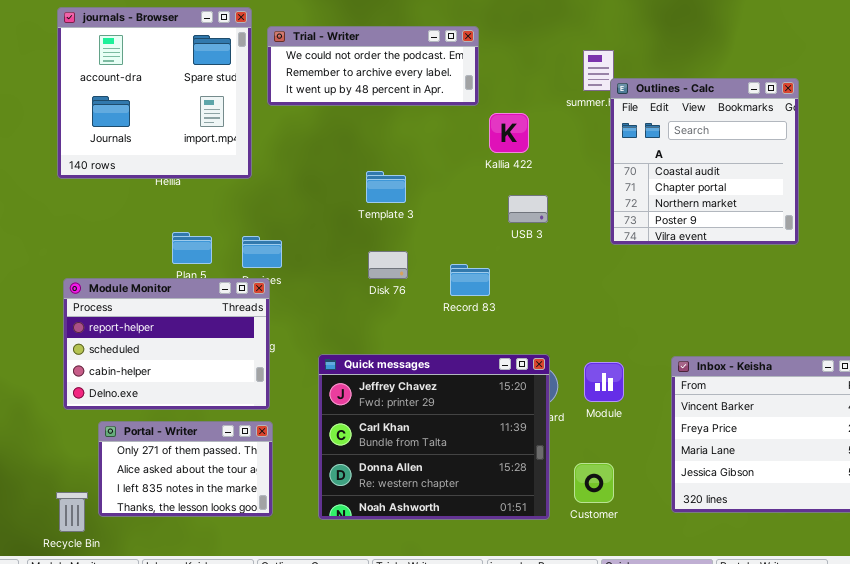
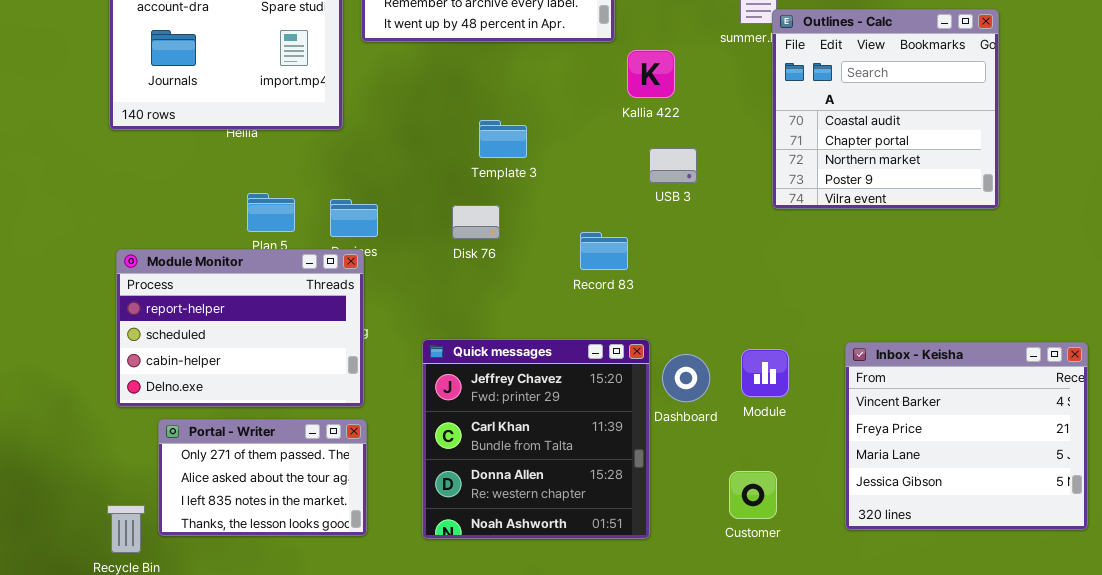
Disk 76: [368,251,408,279] -> [452,205,500,239], moved
Quick messages: [318,354,550,520] -> [422,339,650,539], resized

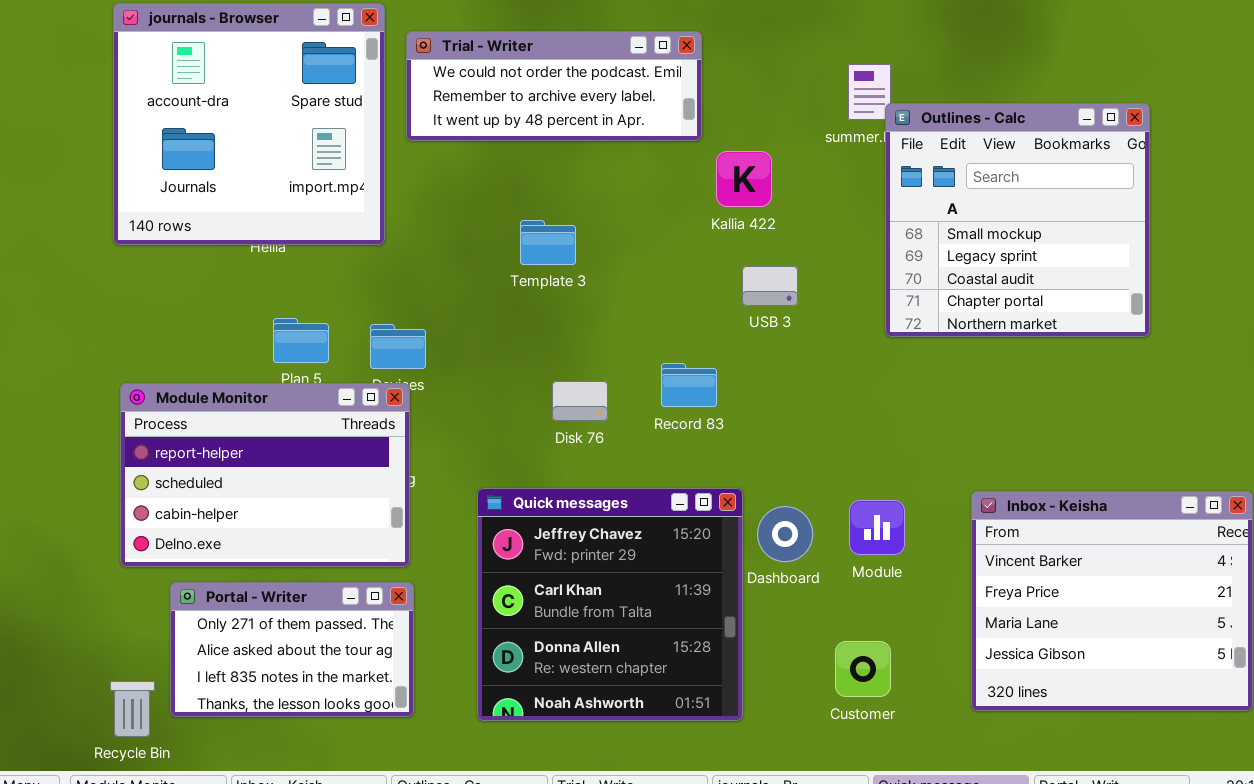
Outlines - Calc: [772,9,999,209] -> [885,103,1150,337], scrolled up 2 rows
Template 3: [479,120,527,158] -> [520,220,576,265], moved
Disk 76: [452,205,500,239] -> [552,381,608,421], moved

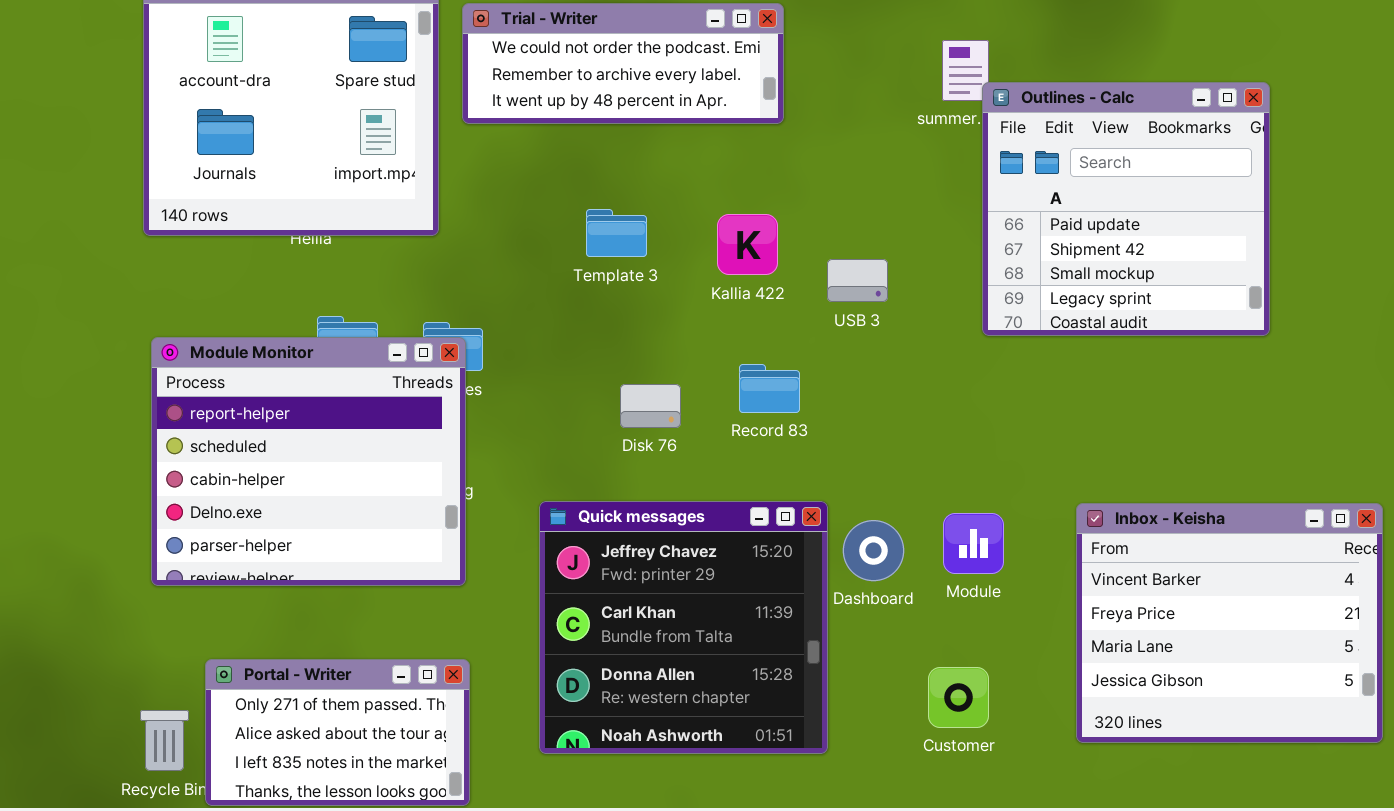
Outlines - Calc: [885,103,1150,337] -> [982,82,1270,336], scrolled up 2 rows
Kallia 422: [716,151,772,207] -> [717,214,778,275], moved
Module Monitor: [120,383,410,567] -> [151,337,466,586], resized
Portal - Writer: [170,582,414,717] -> [205,659,470,806], moved

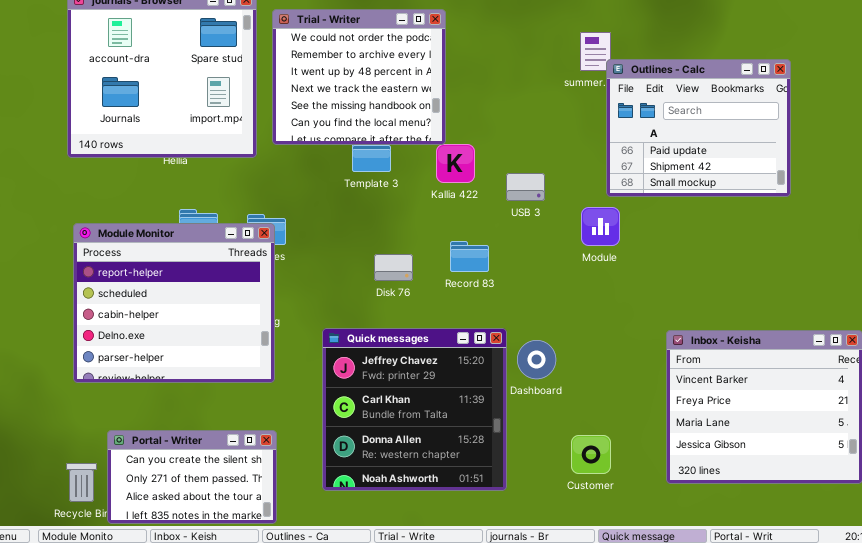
Trial - Writer: [462,3,784,124] -> [272,9,446,145], resized
Outlines - Calc: [982,82,1270,336] -> [606,59,791,197], resized
Module: [943,513,1004,574] -> [581,207,620,246], moved
Portal - Writer: [205,659,470,806] -> [107,430,277,524], scrolled up 1 row

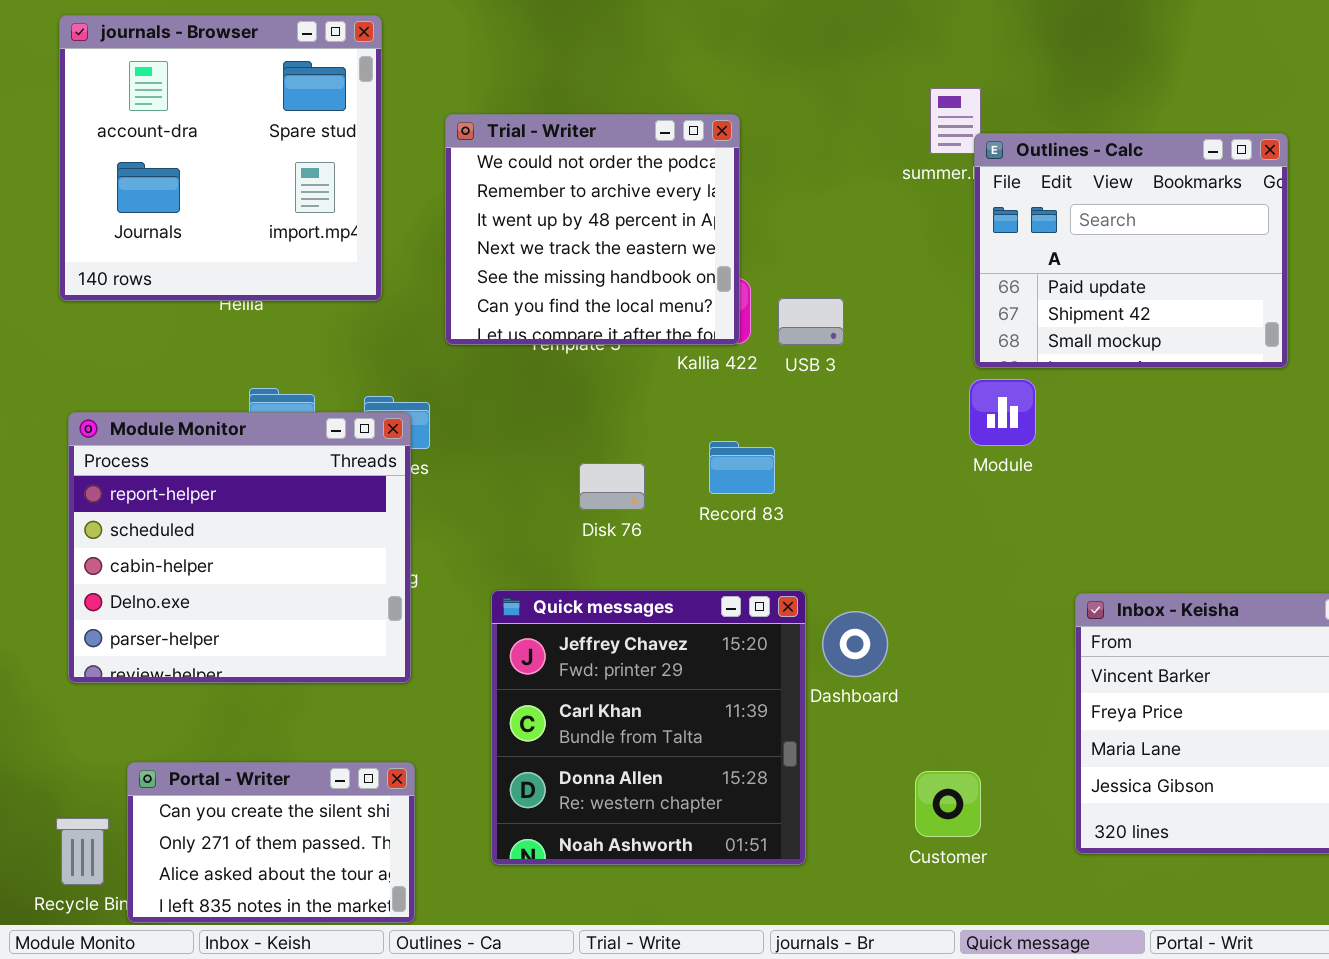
Trial - Writer: [272,9,446,145] -> [445,114,740,345], moved
USB 3: [506,173,545,201] -> [778,298,844,345], moved
Module: [581,207,620,246] -> [969,379,1036,446], moved

